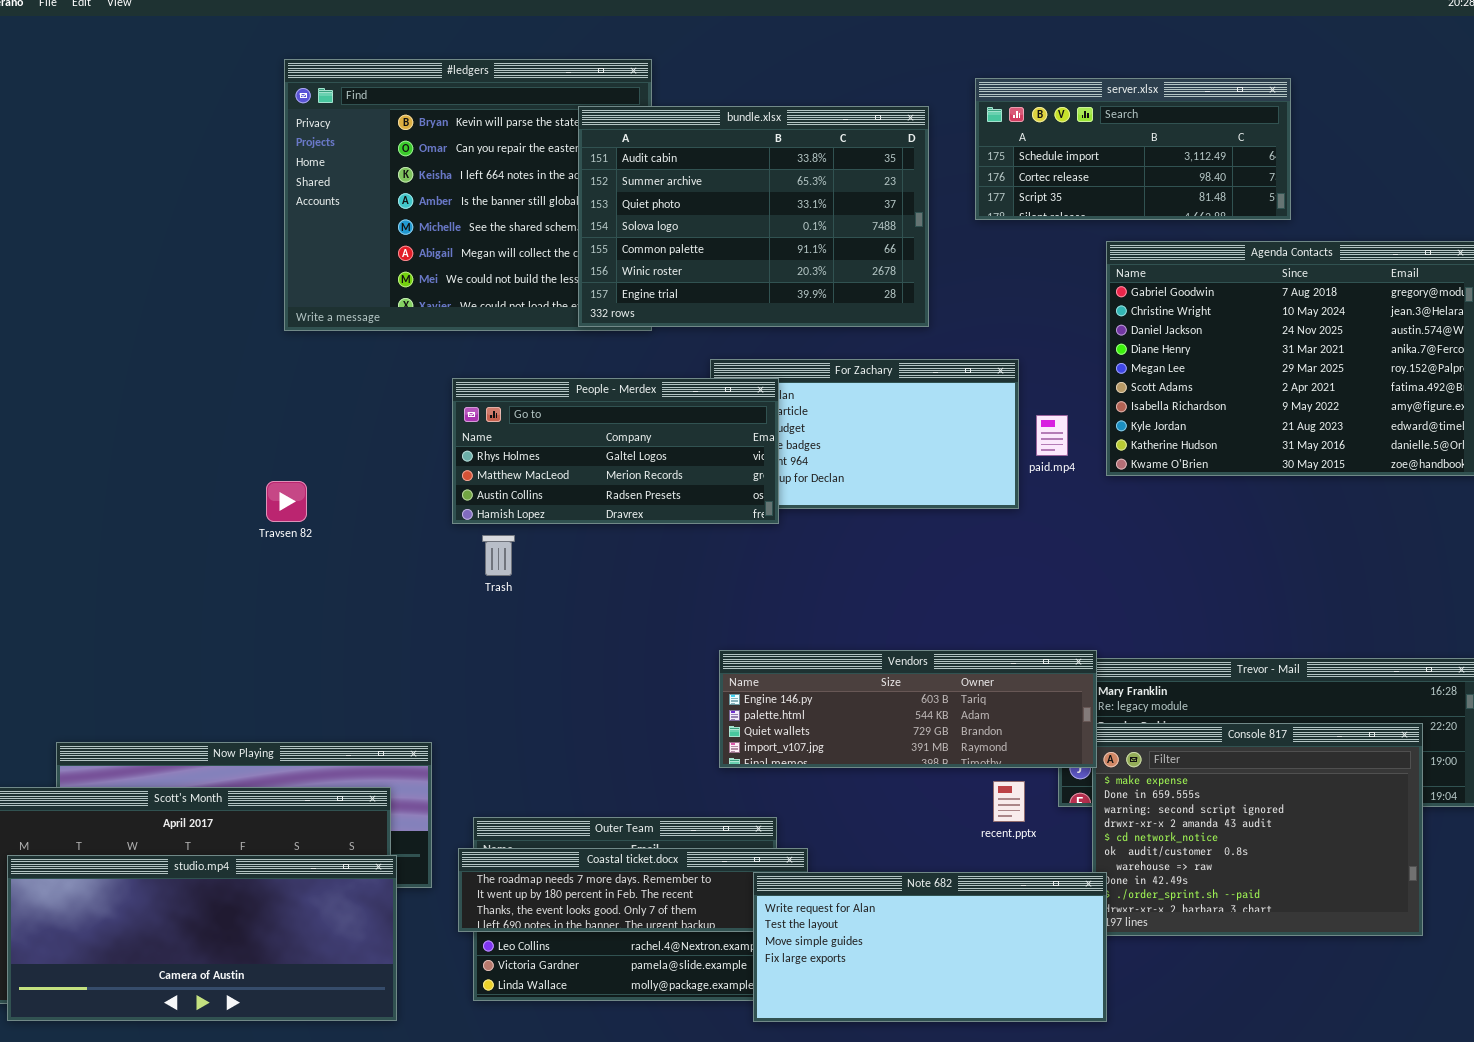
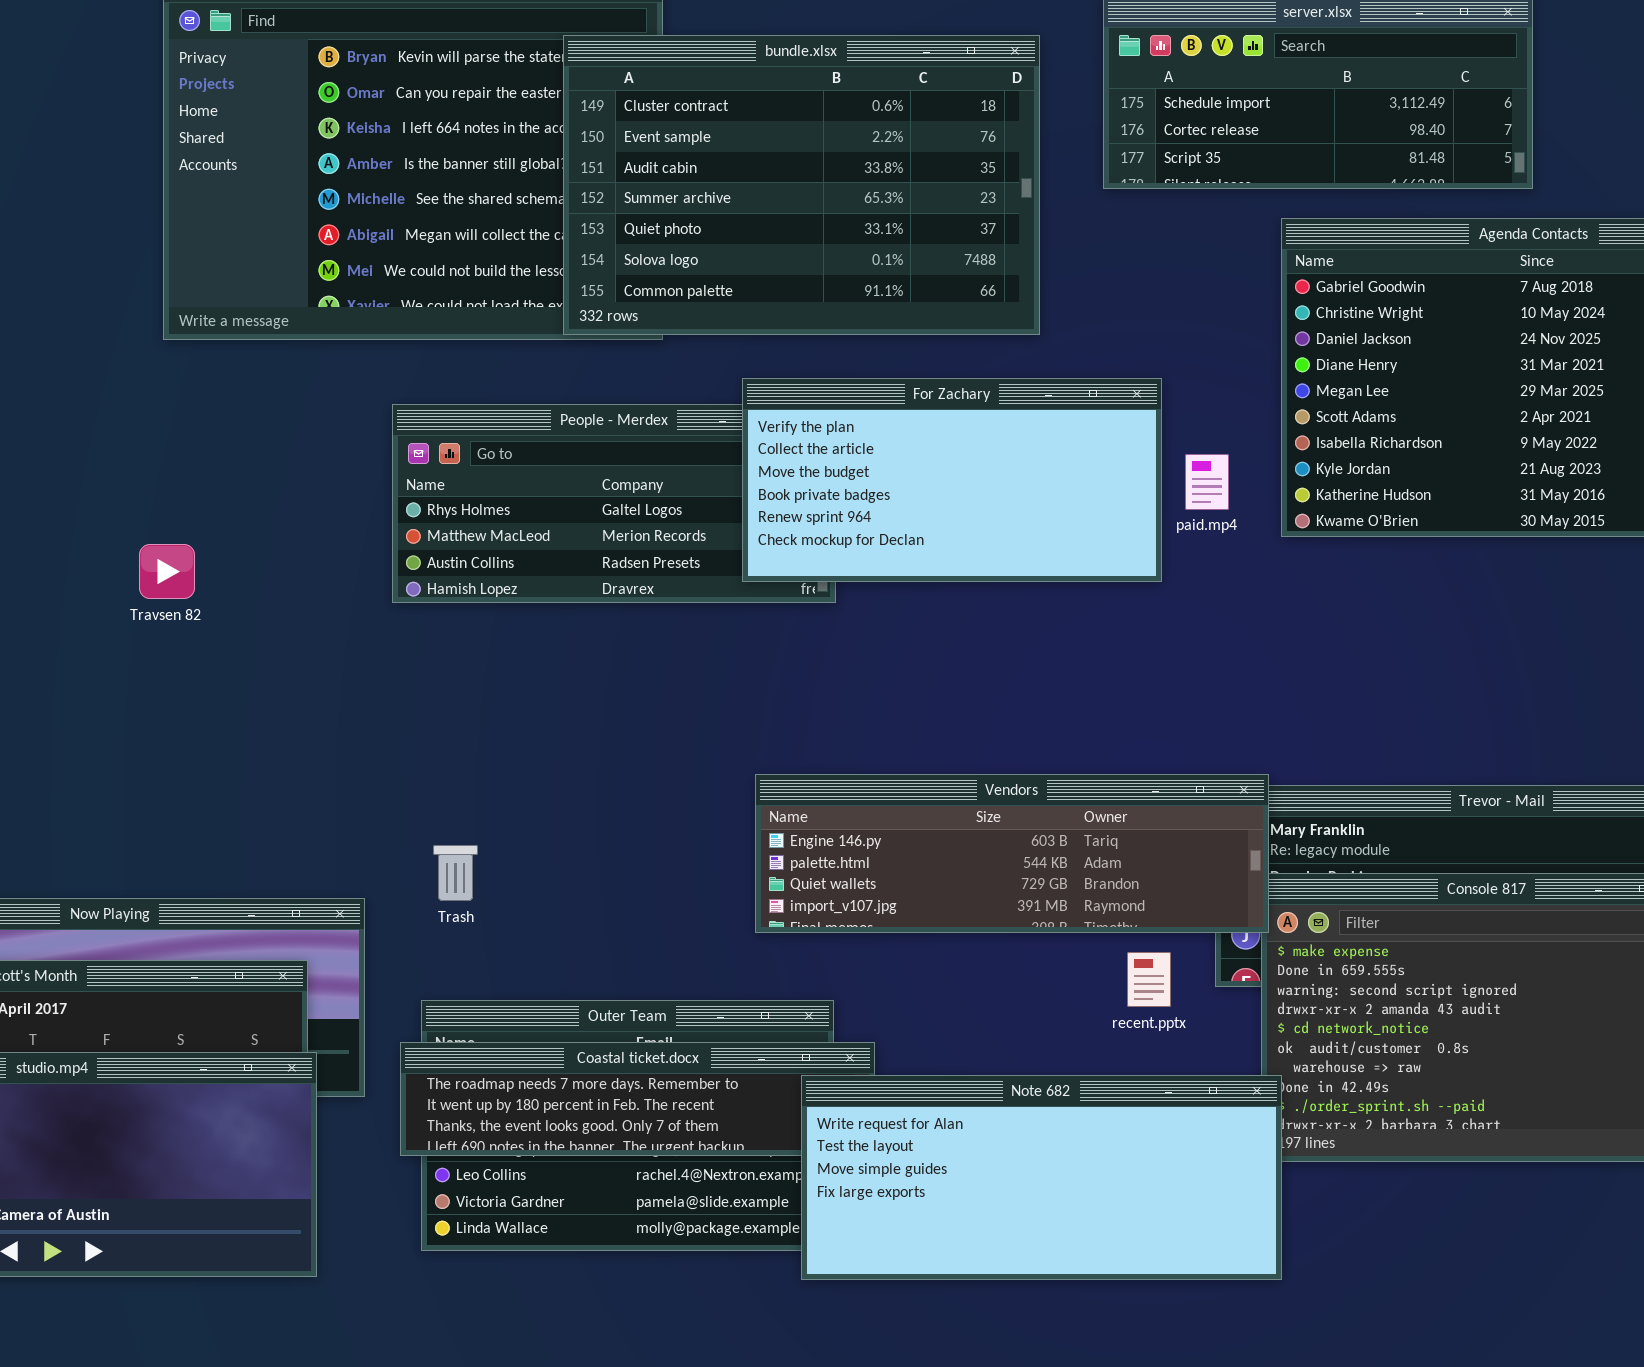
bundle.xlsx: [578,106,929,327] -> [563,35,1040,335], scrolled up 2 rows
For Zachary: [710,359,1019,509] -> [742,378,1162,582], raised
Trash: [482,535,515,576] -> [433,845,478,901], moved

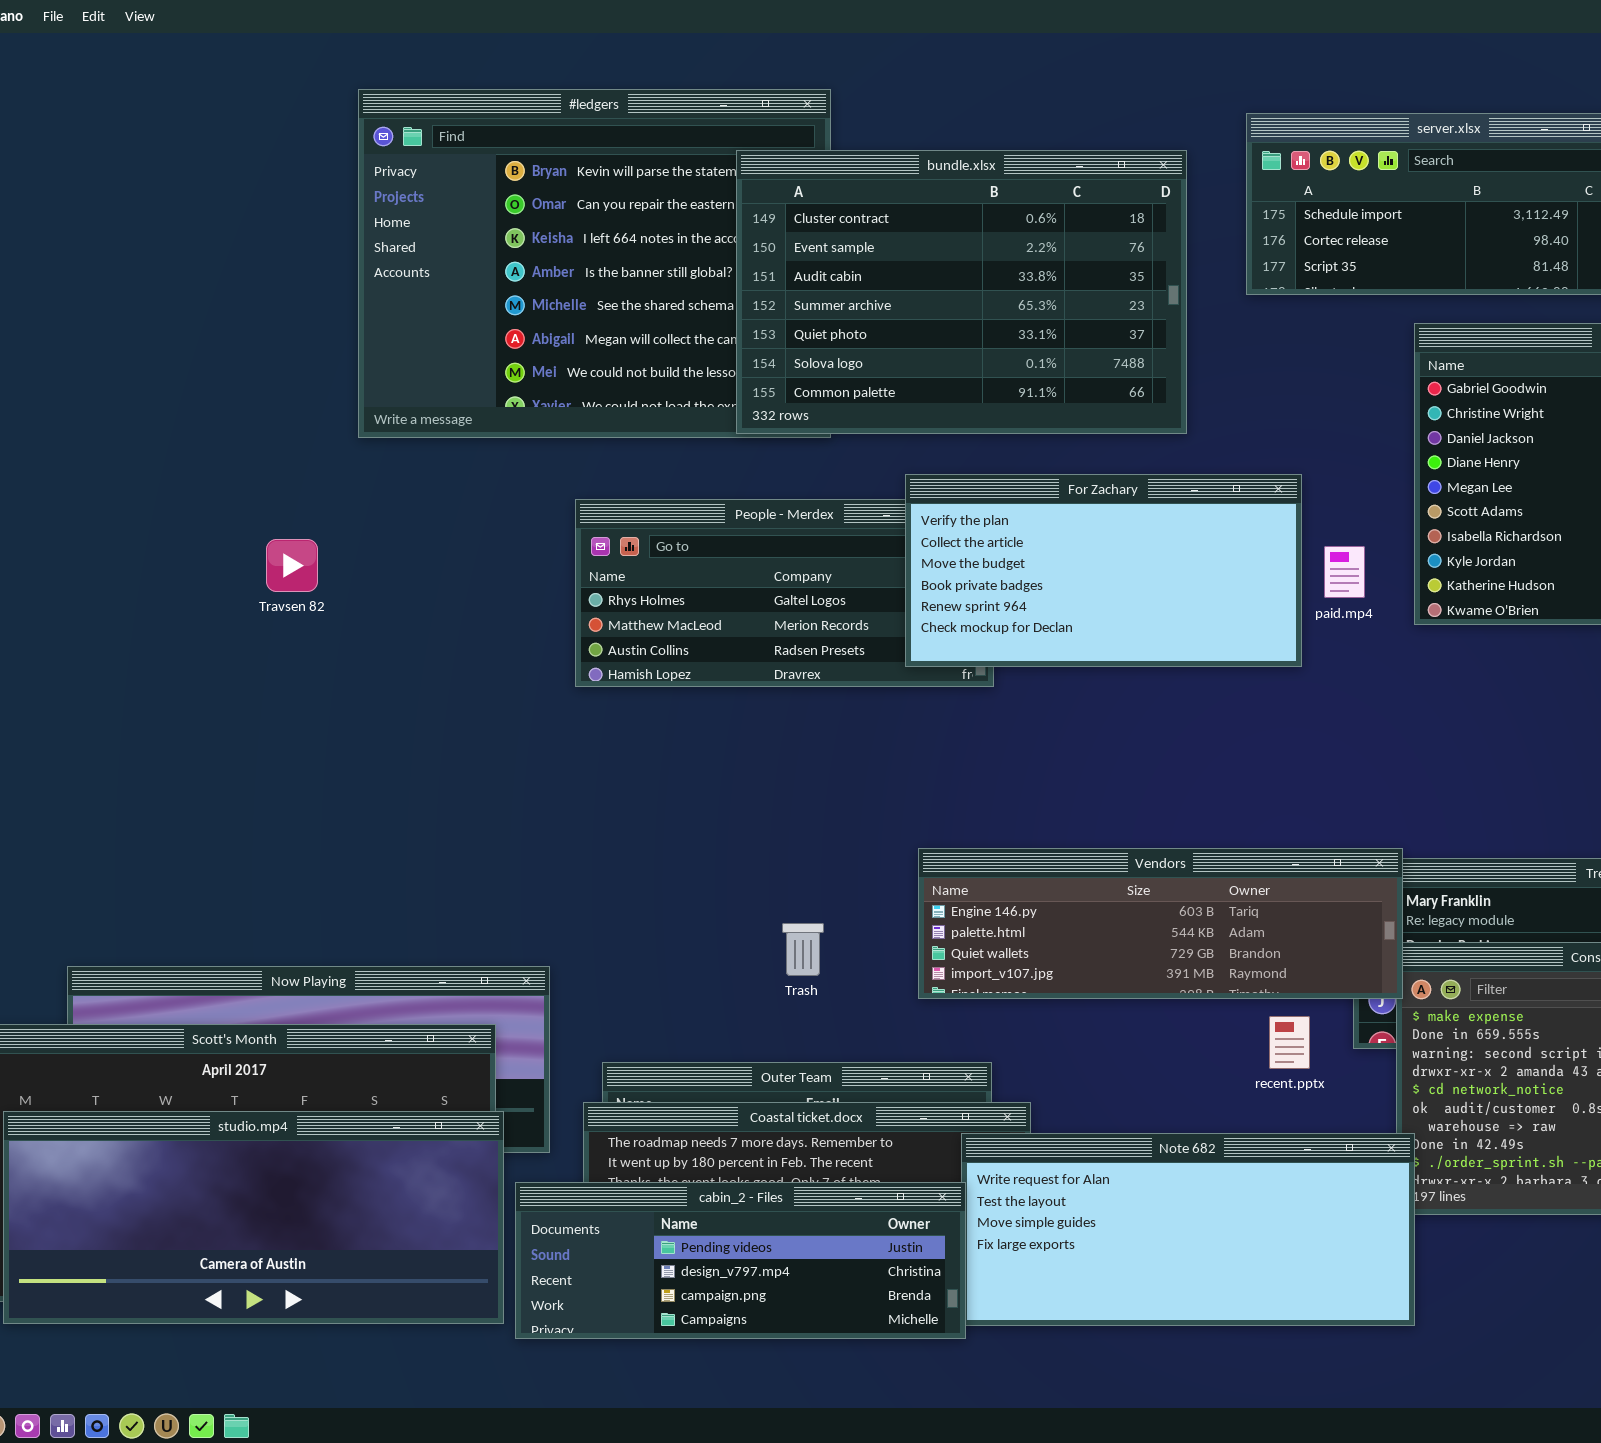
Travsen 82: [139,544,195,599] -> [266,539,318,592], moved
Trash: [433,845,478,901] -> [782,923,824,976], moved
cabin_2 - Files: none -> [515,1182,966,1339], opened

